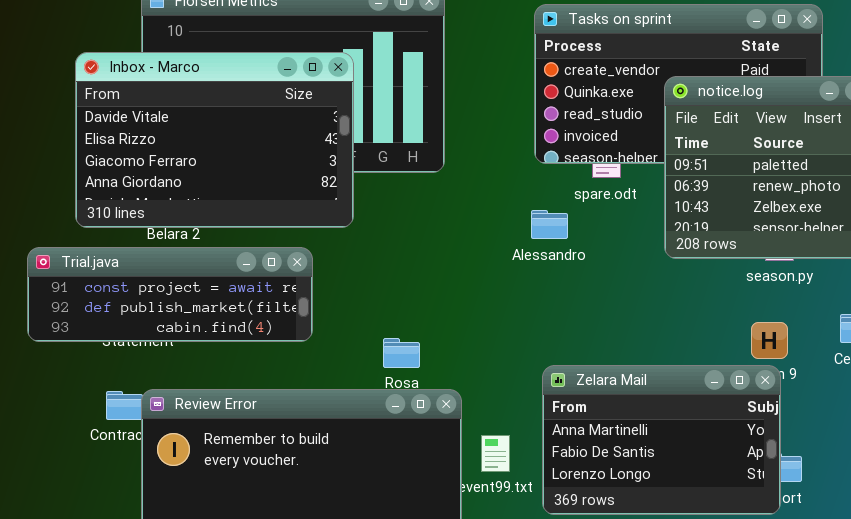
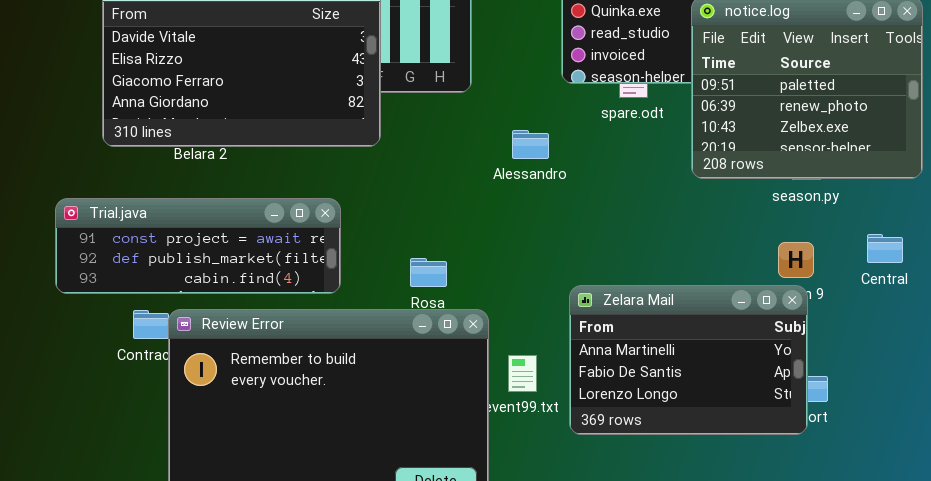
Alessandro: [531,210,568,239] -> [512,130,549,159], moved
Trial.java: [27,247,313,342] -> [55,198,341,294], moved

